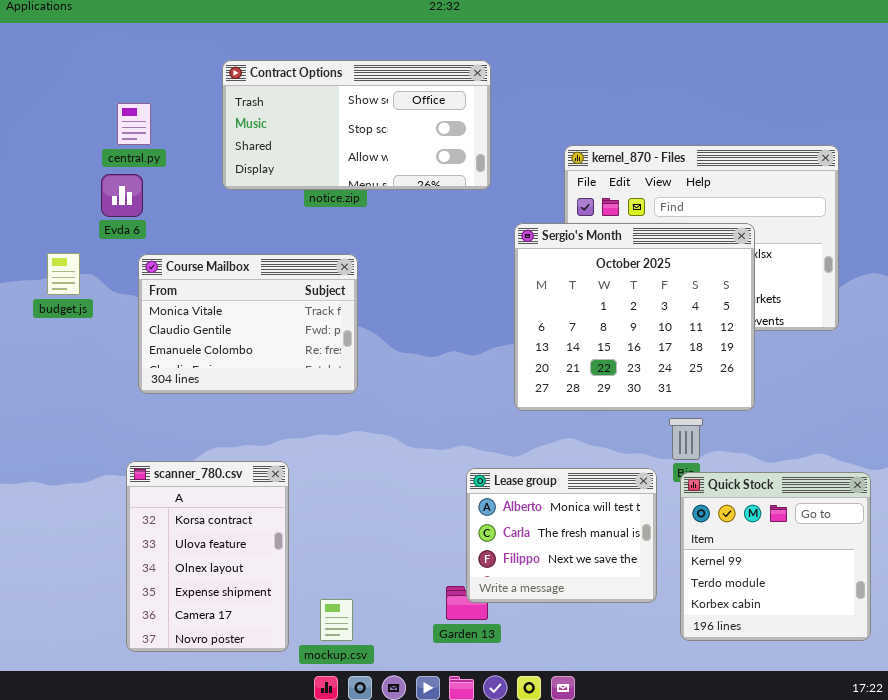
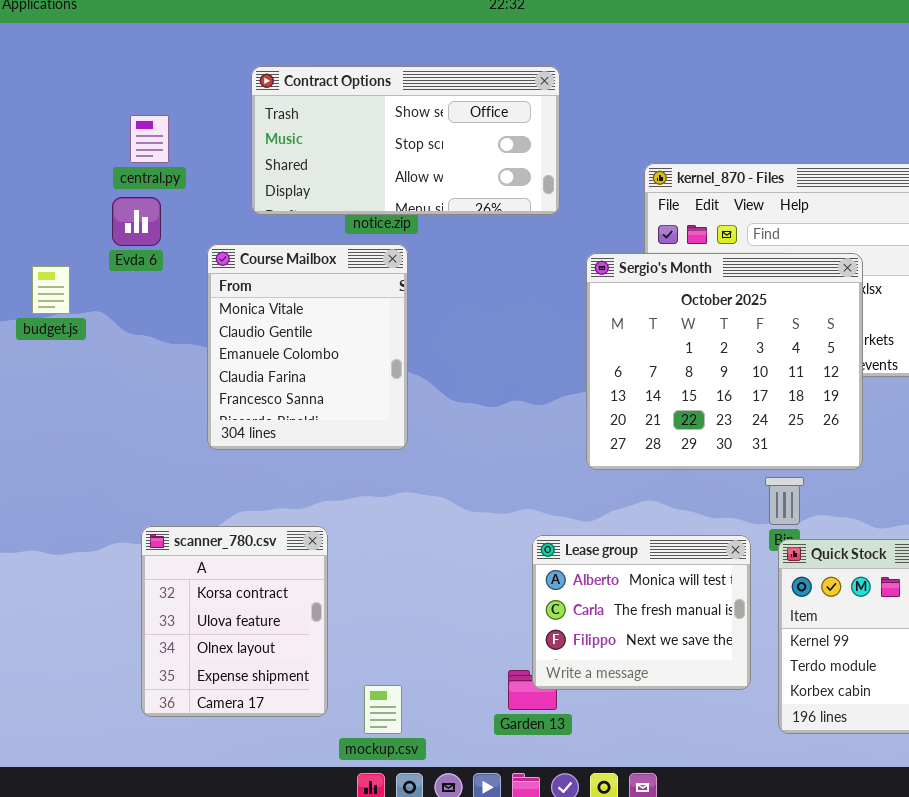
budget.js: [47,253,80,295] -> [32,266,70,314], moved
Course Mailbox: [138,254,358,394] -> [207,244,408,450], resized
scanner_780.csv: [126,461,289,652] -> [141,526,328,717], resized

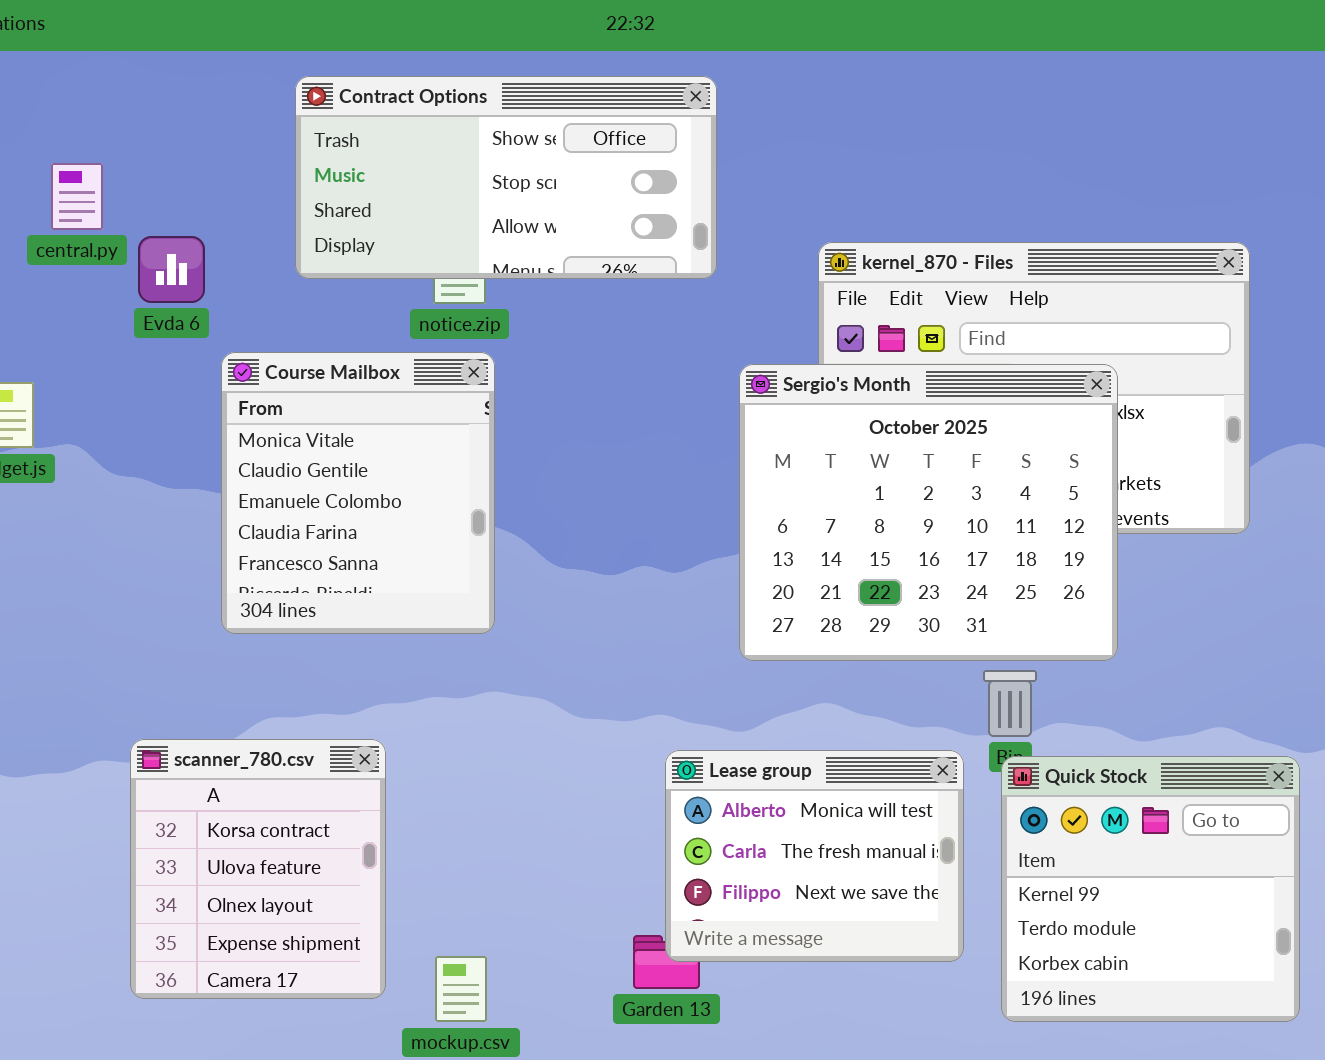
Contract Options: [251,66,560,215] -> [295,76,717,279], moved
central.py: [130,115,169,163] -> [51,163,103,230], moved
Evda 6: [112,197,161,246] -> [138,236,205,303], moved

